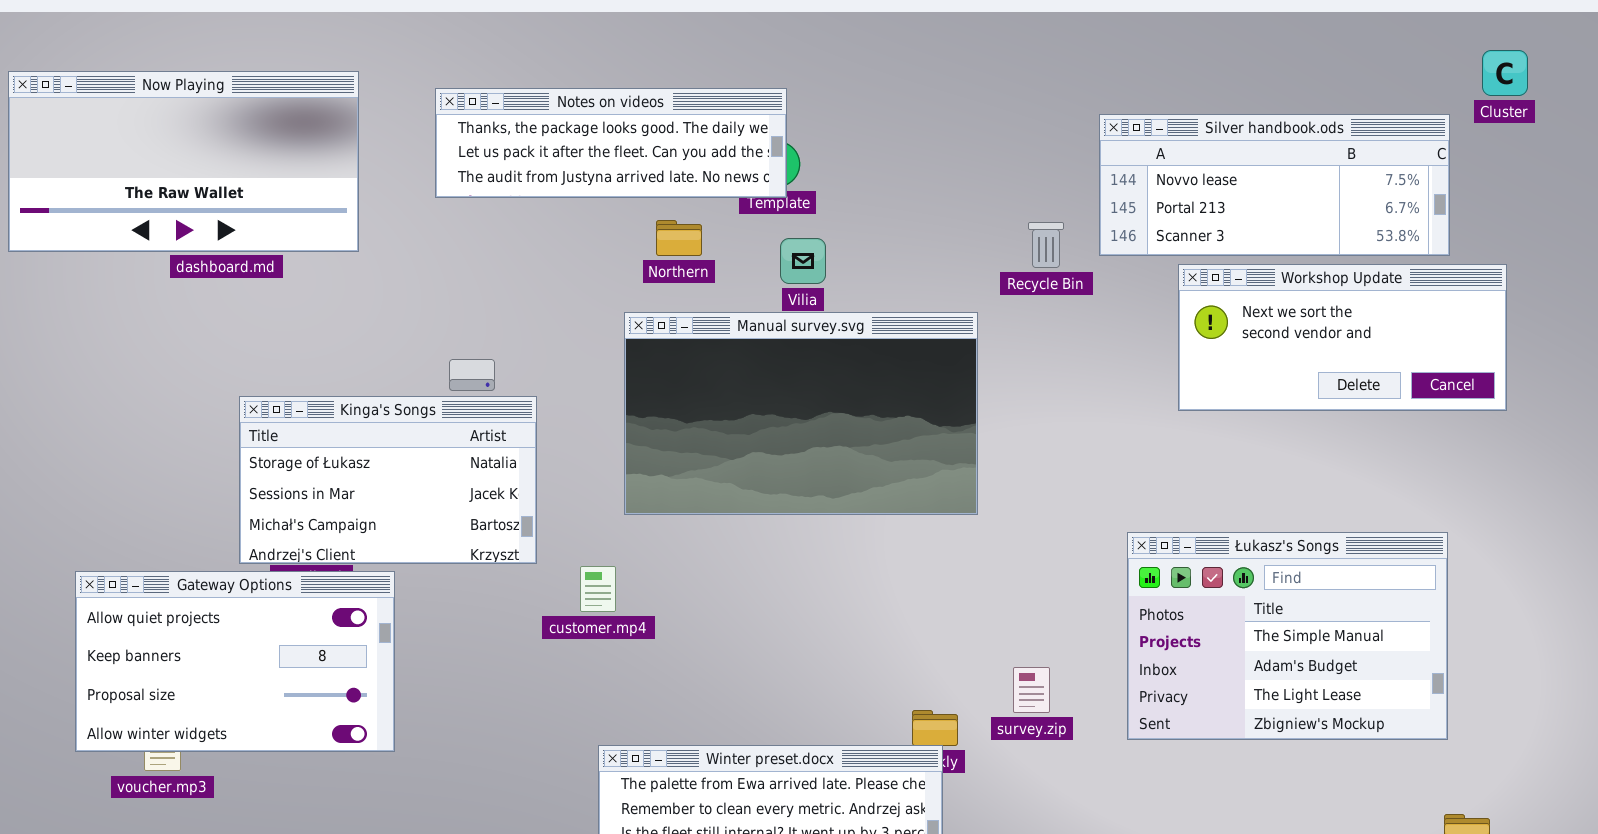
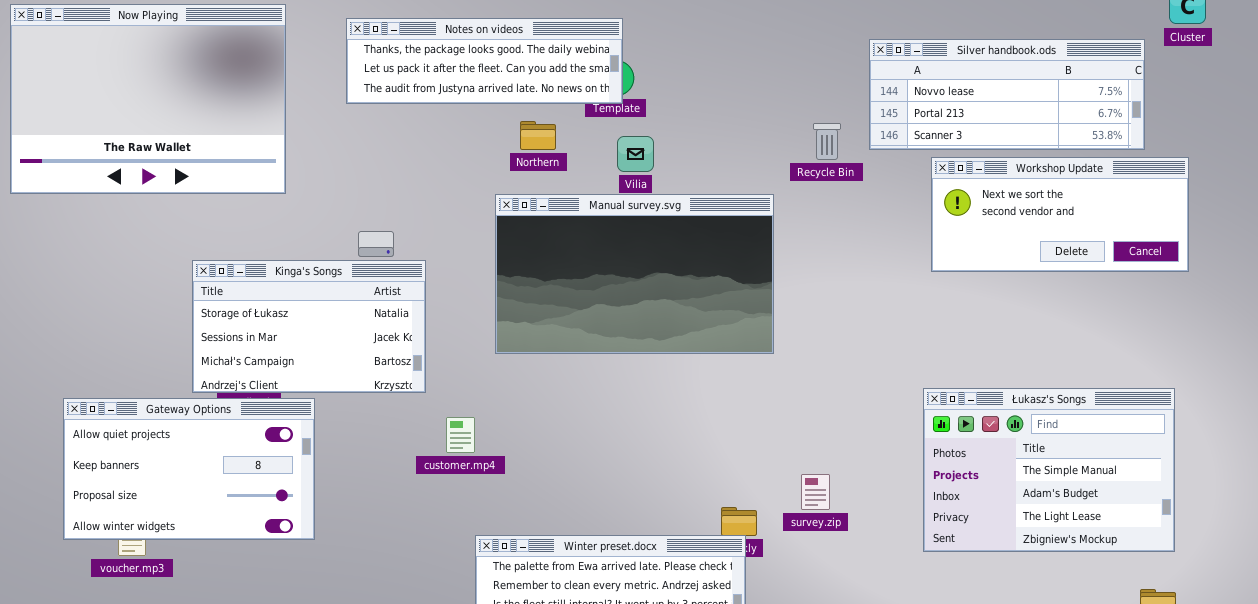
Now Playing: [8,71,359,252] -> [10,4,286,194], resized
Łukasz's Songs: [1127,532,1448,740] -> [923,388,1175,552], moved
customer.mp4: [580,566,616,612] -> [446,417,475,453], moved

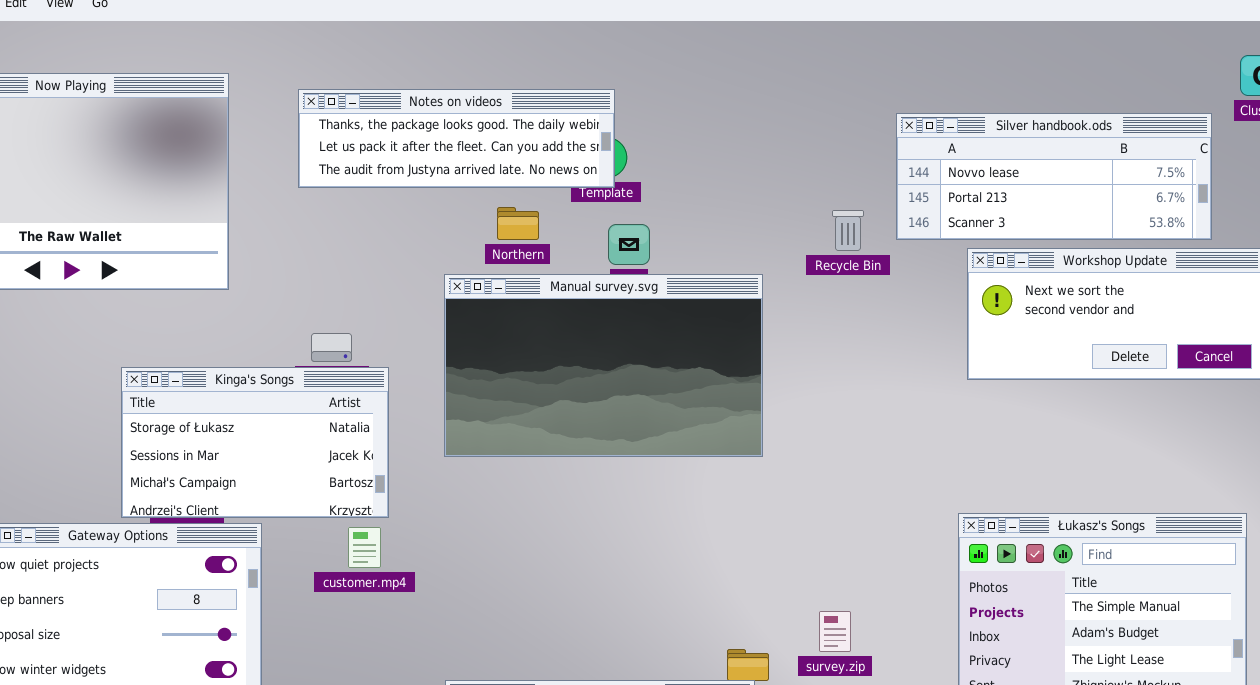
Manual survey.svg: [495,194,774,354] -> [444,274,763,457], moved
customer.mp4: [446,417,475,453] -> [348,527,381,568], moved

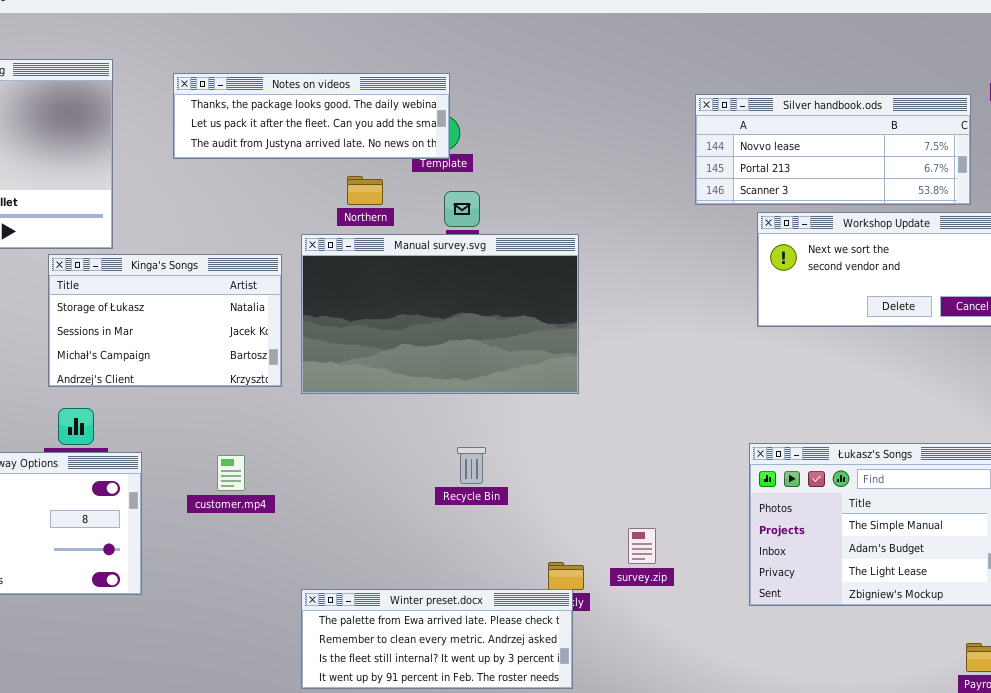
Recycle Bin: [832,210,864,251] -> [457,447,486,484], moved
Kinga's Songs: [121,367,389,518] -> [48,254,282,387], moved

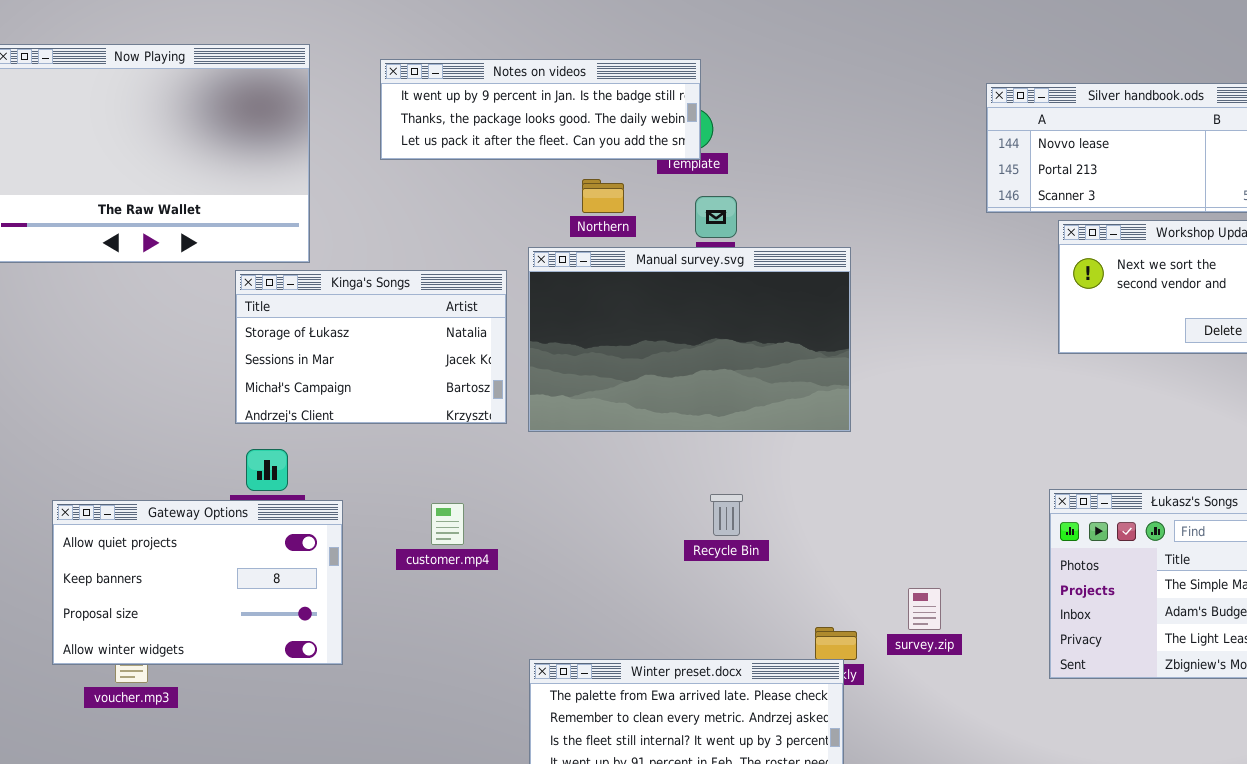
Notes on videos: [173,73,450,159] -> [380,59,701,160], scrolled up 1 row

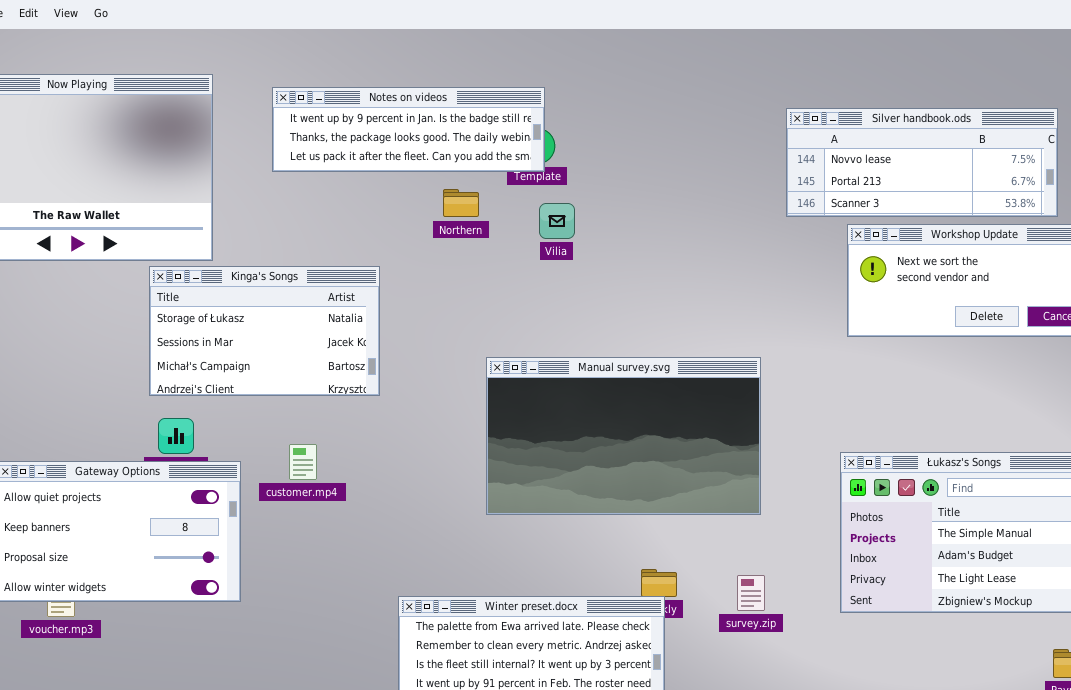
Manual survey.svg: [528,247,851,432] -> [486,357,761,515], moved
customer.mp4: [431,503,464,545] -> [289,444,317,480], moved
survey.zip: [908,588,941,630] -> [737,575,765,611], moved

